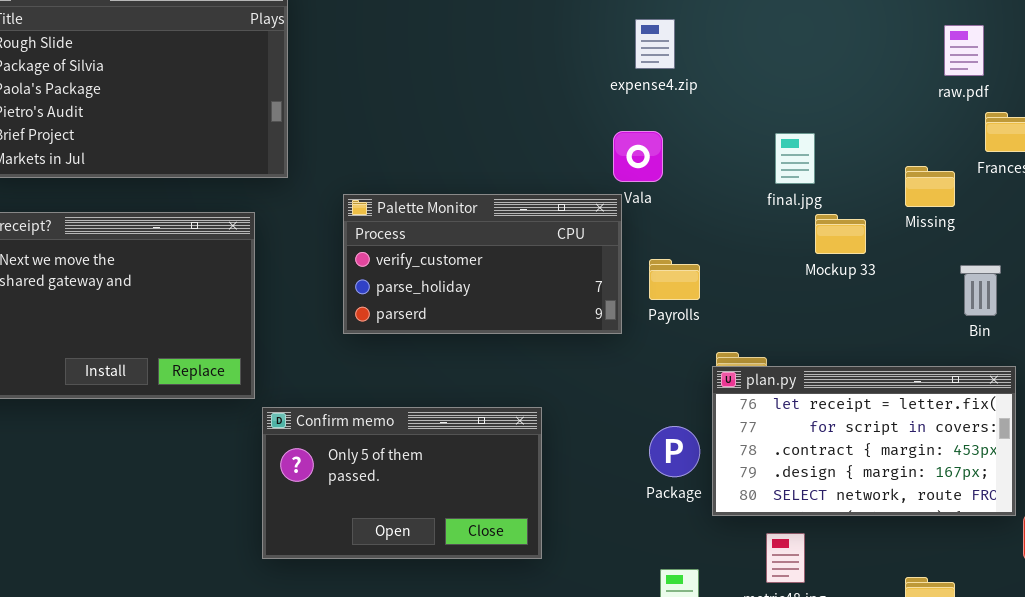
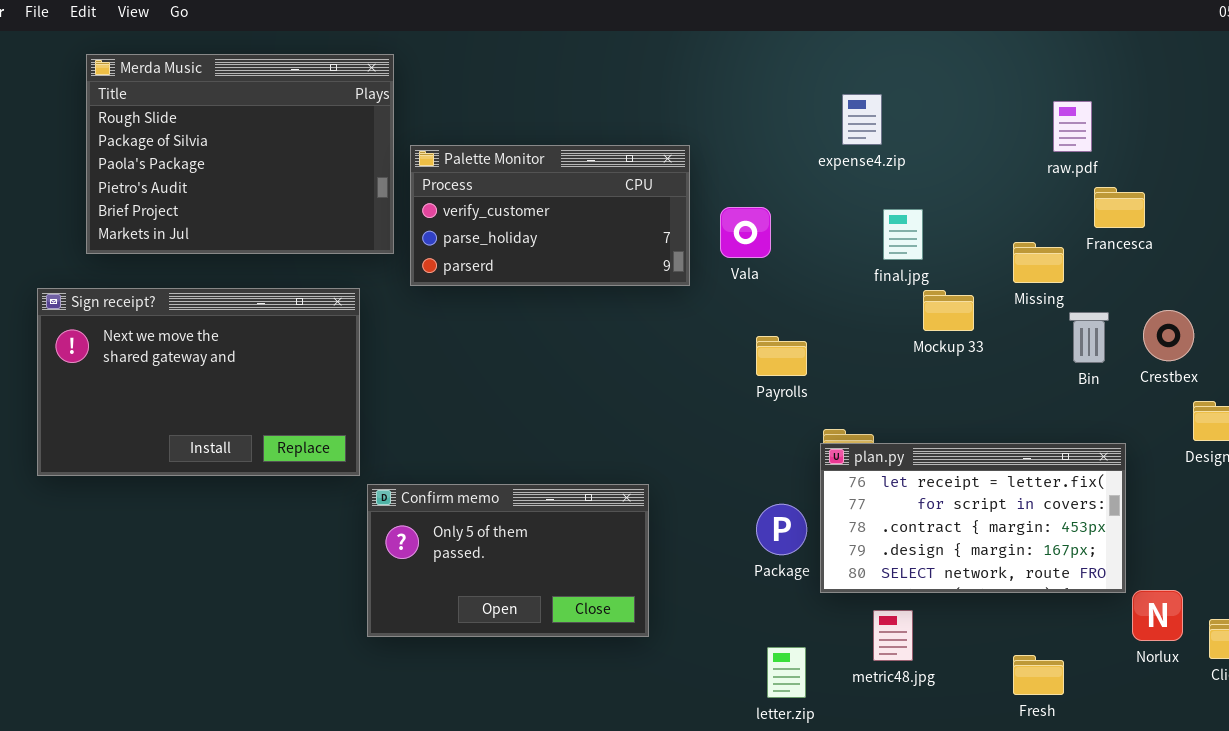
expense4.zip: [635,19,675,69] -> [842,94,882,145], moved
Palette Monitor: [343,194,622,334] -> [410,145,690,286], moved
Bin: [960,265,1001,316] -> [1069,312,1109,363], moved

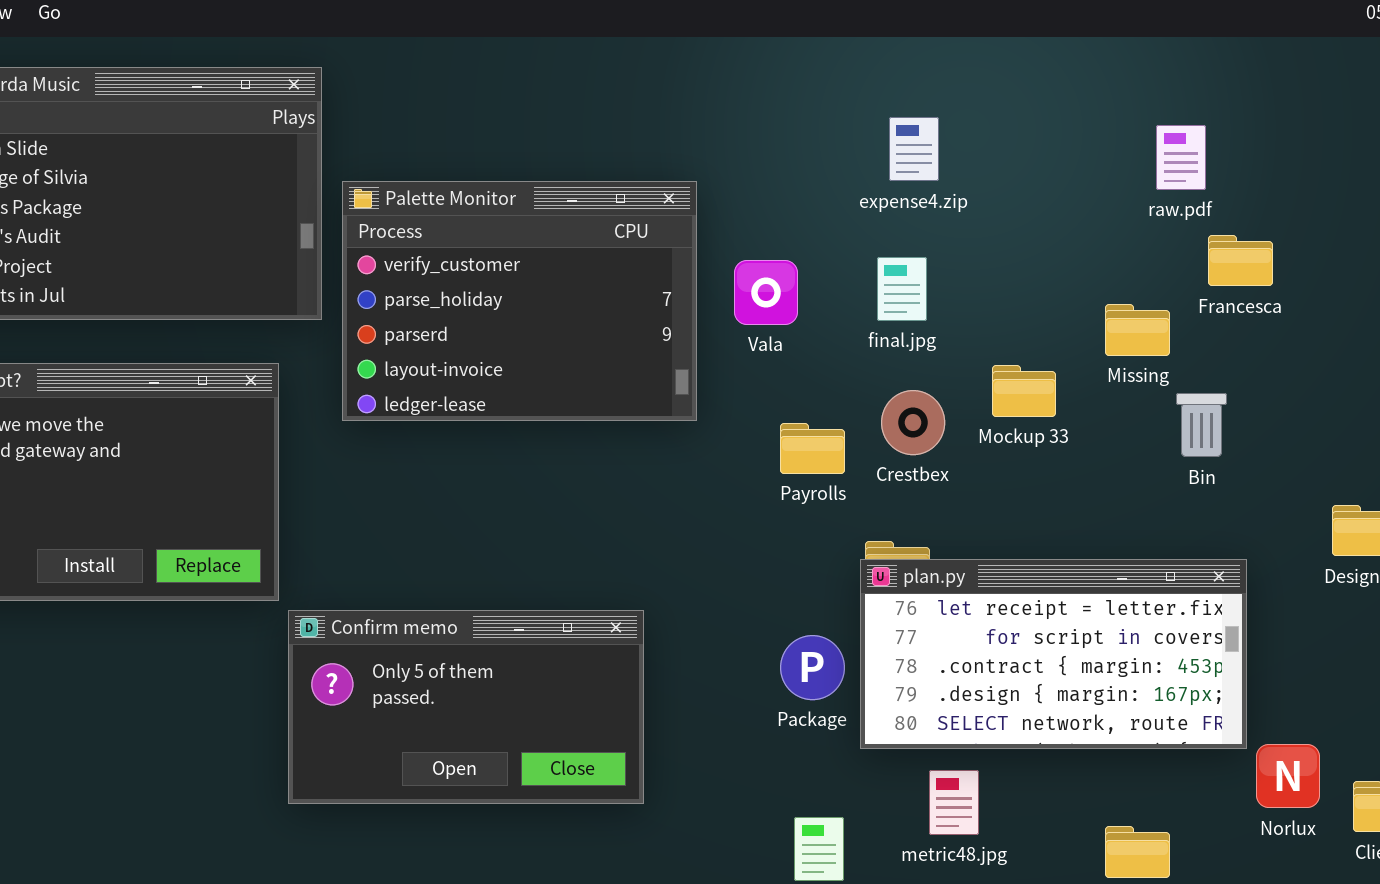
Palette Monitor: [410,145,690,286] -> [342,181,697,421], resized
final.jpg: [883,209,923,260] -> [877,257,927,321], moved
Crestbex: [1143,310,1194,361] -> [881,390,945,455], moved

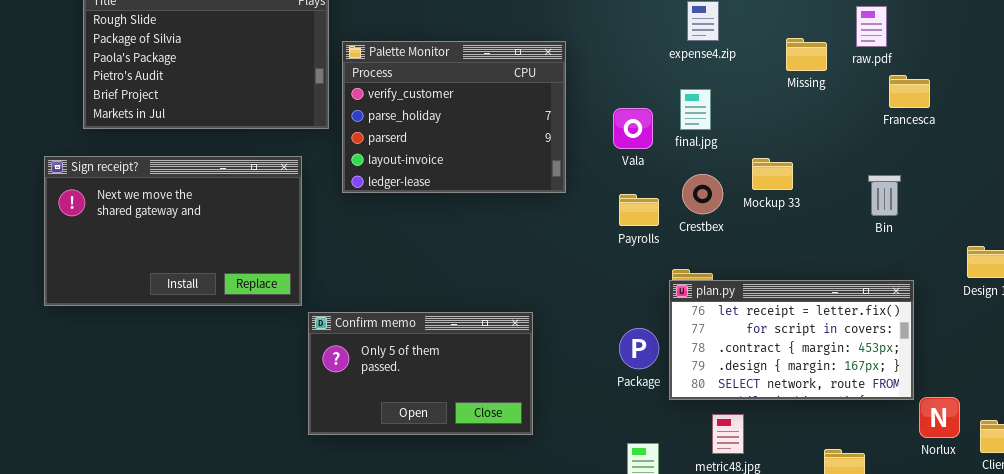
Vala: [734,260,798,325] -> [613,108,653,149], moved
Missing: [1105,304,1170,356] -> [786,38,827,71], moved

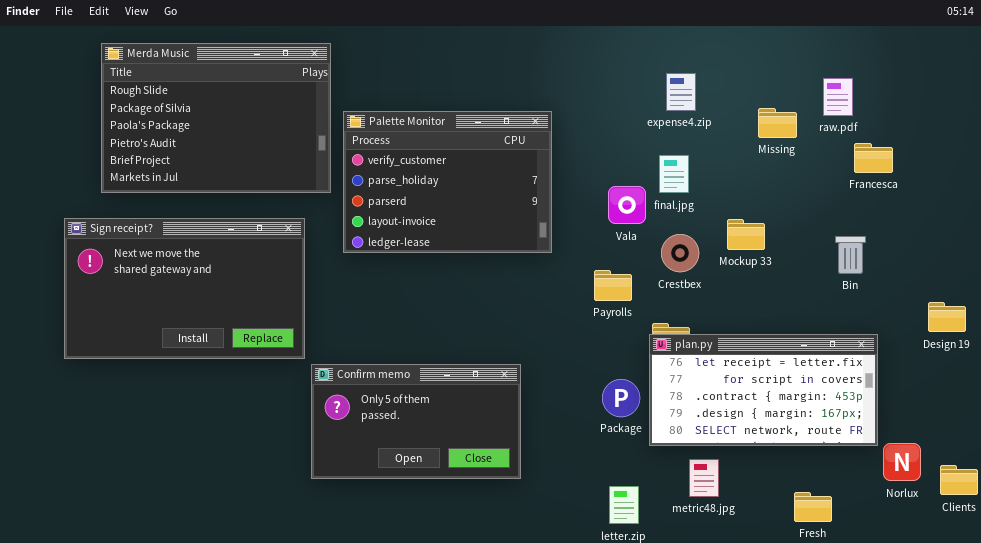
Vala: [613,108,653,149] -> [608,186,646,224], moved
Payrolls: [619,194,659,226] -> [594,270,632,301], moved

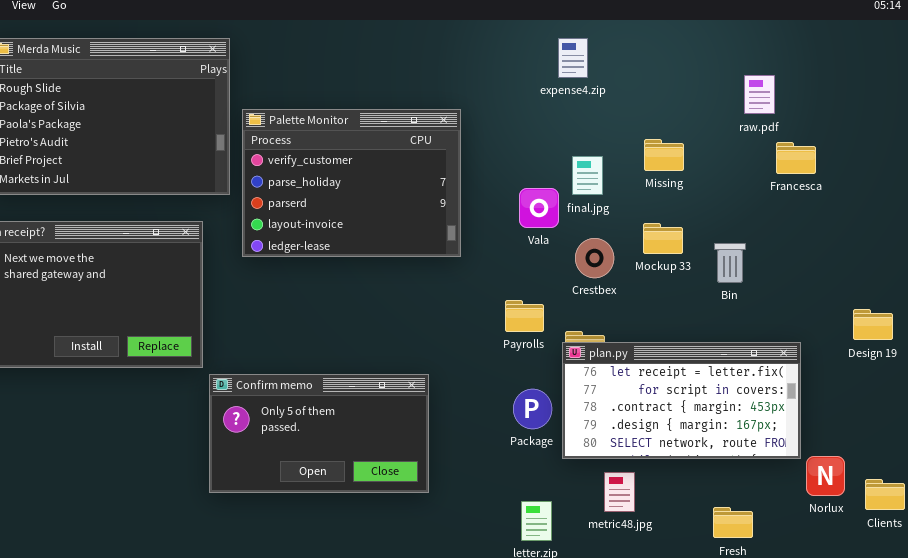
expense4.zip: [666,73,696,111] -> [558,38,588,78], moved
Missing: [758,108,797,138] -> [644,139,684,171], moved
Bin: [835,236,866,274] -> [714,243,746,283], moved
Payrolls: [594,270,632,301] -> [505,300,544,332], moved

